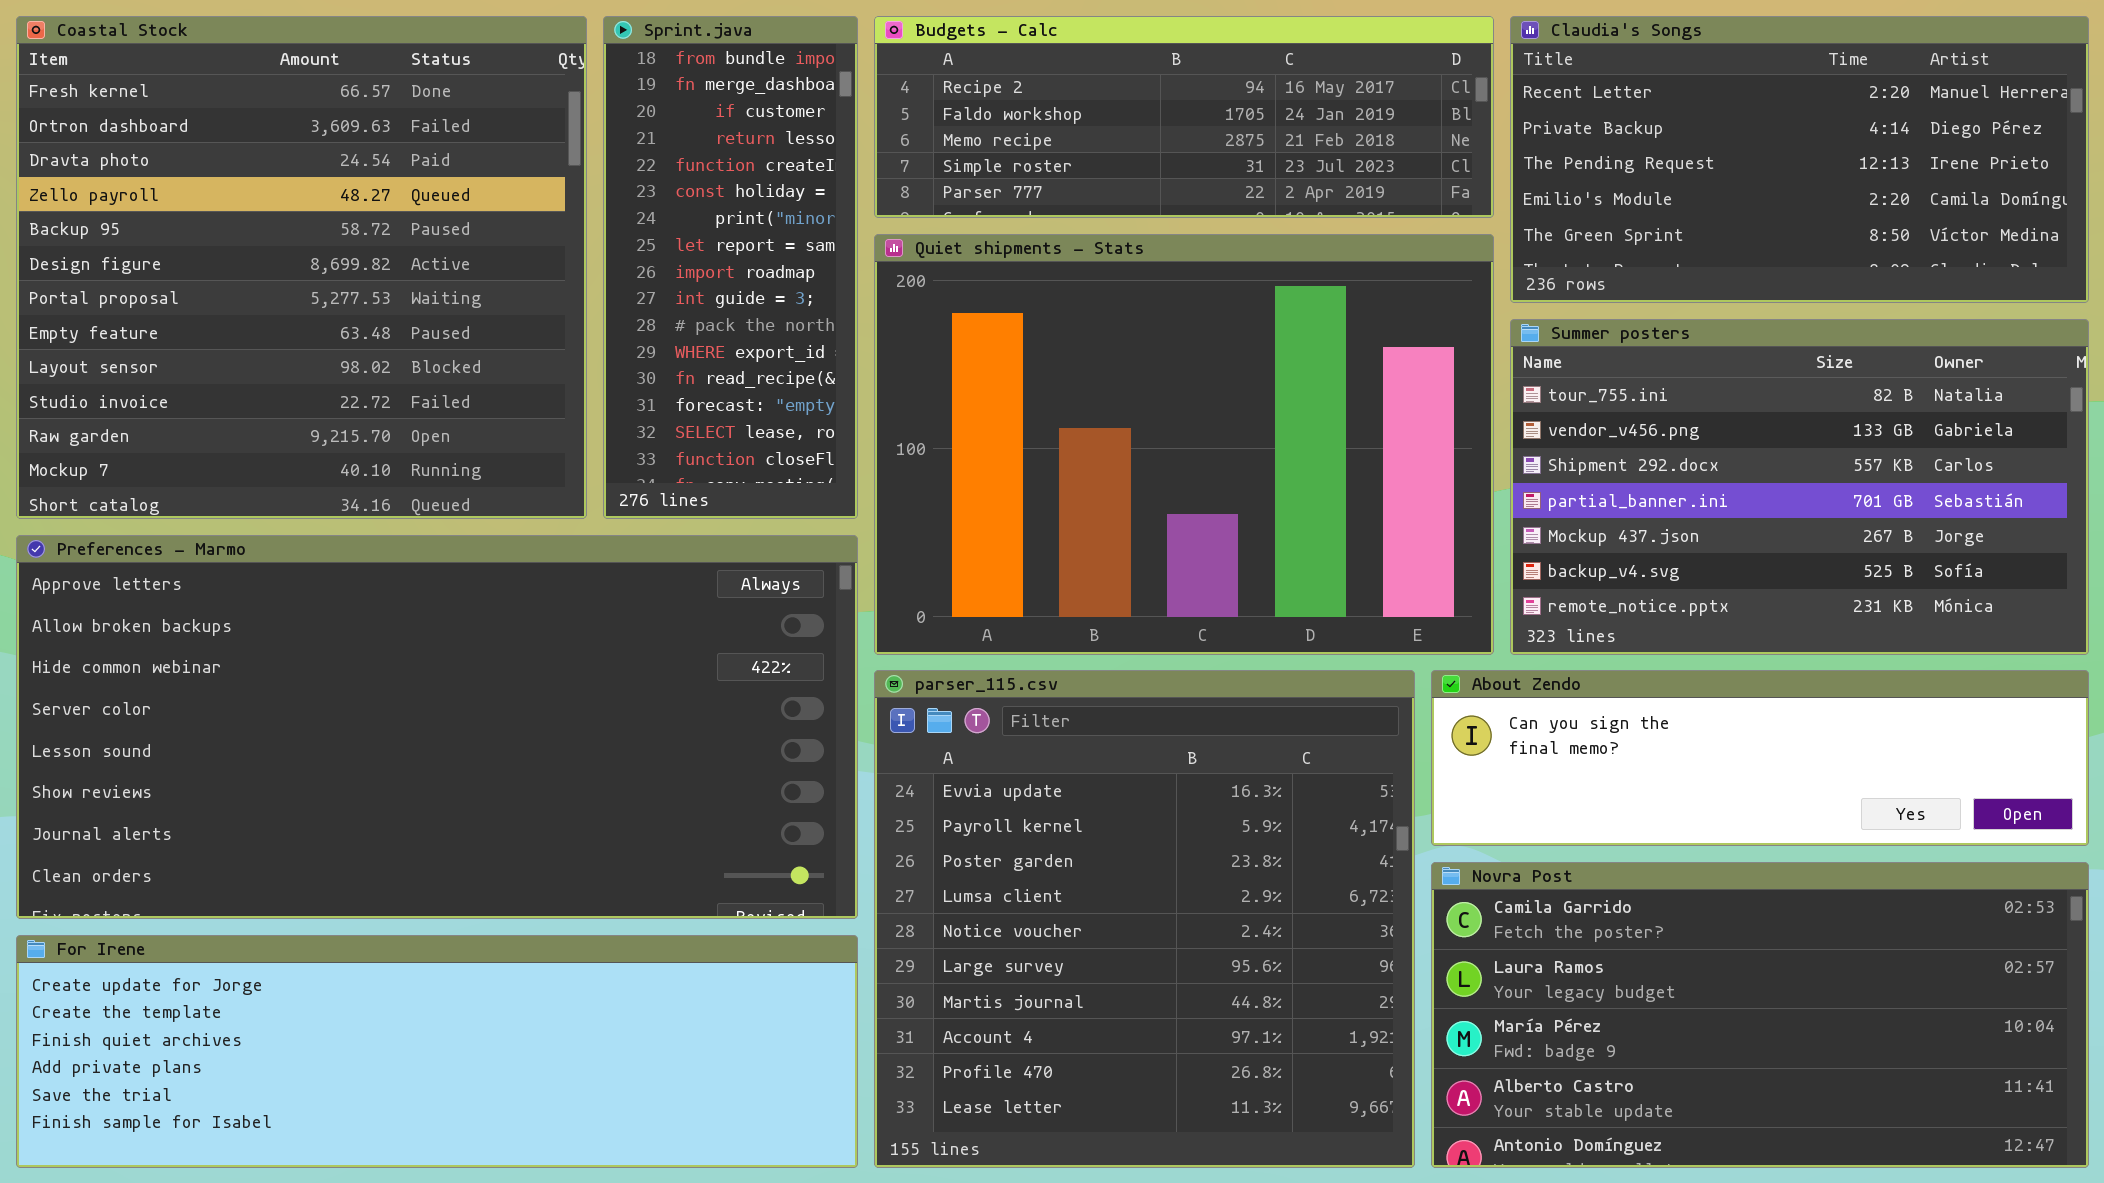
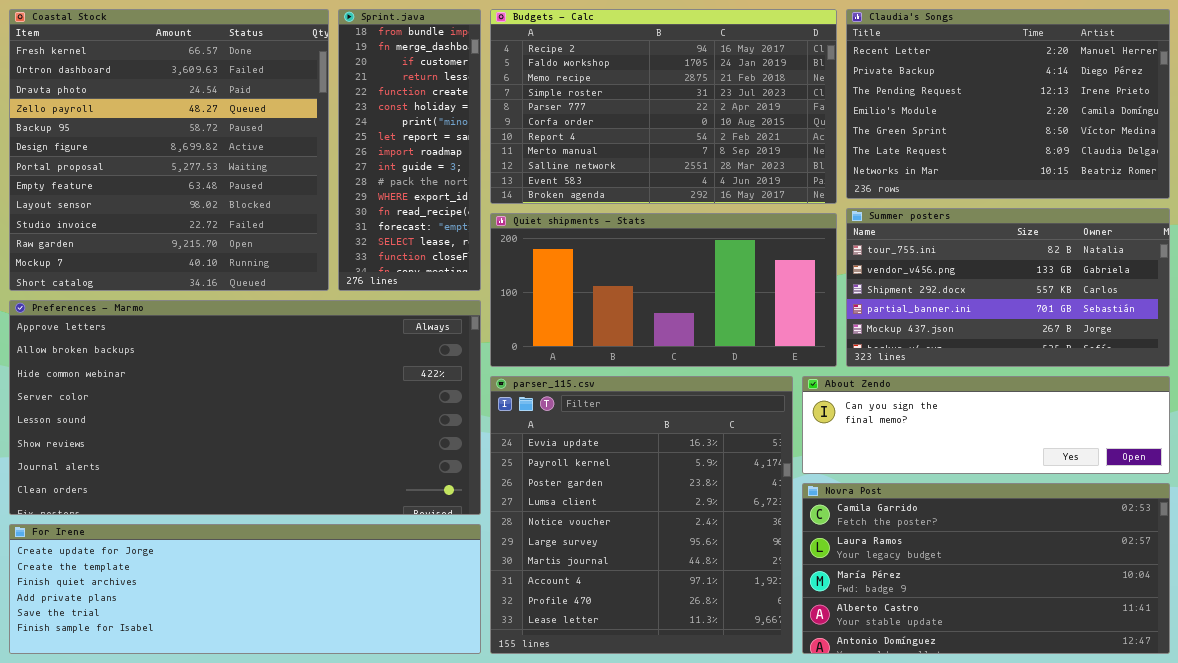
Budgets - Calc: [874,16,1494,218] -> [490,9,837,204], resized
Claudia's Songs: [1510,16,2089,303] -> [846,9,1170,199], resized
Quiet shipments - Stats: [874,234,1494,655] -> [490,213,837,367], resized
Summer posters: [1510,319,2089,655] -> [846,208,1170,367], resized

